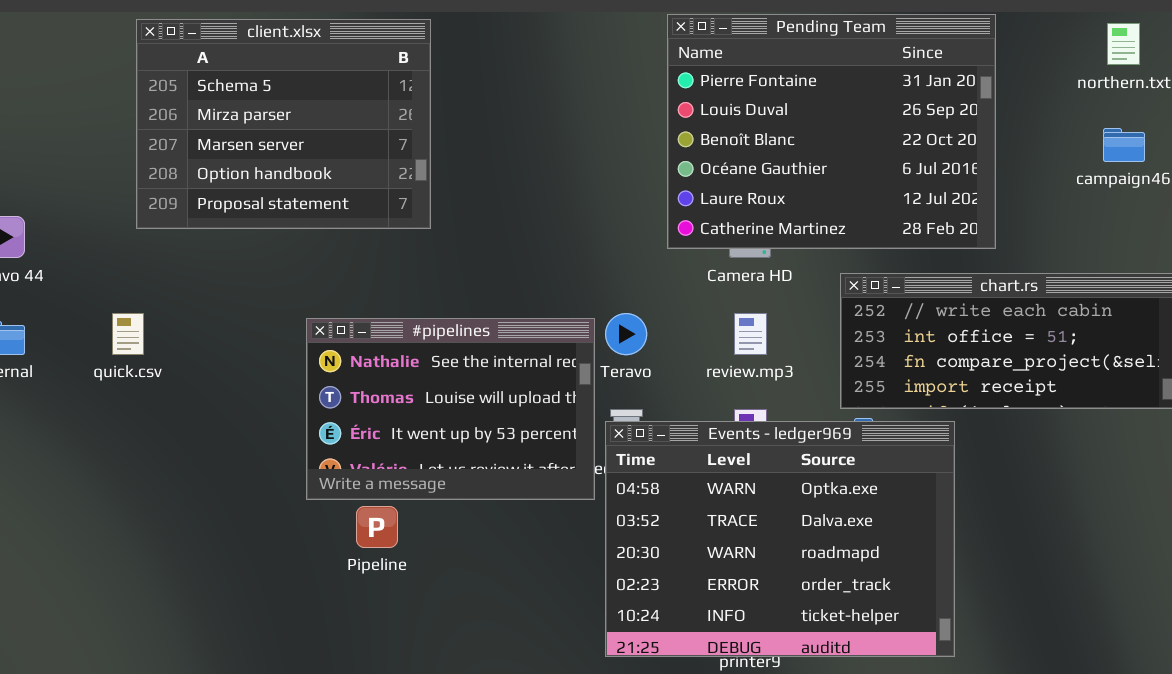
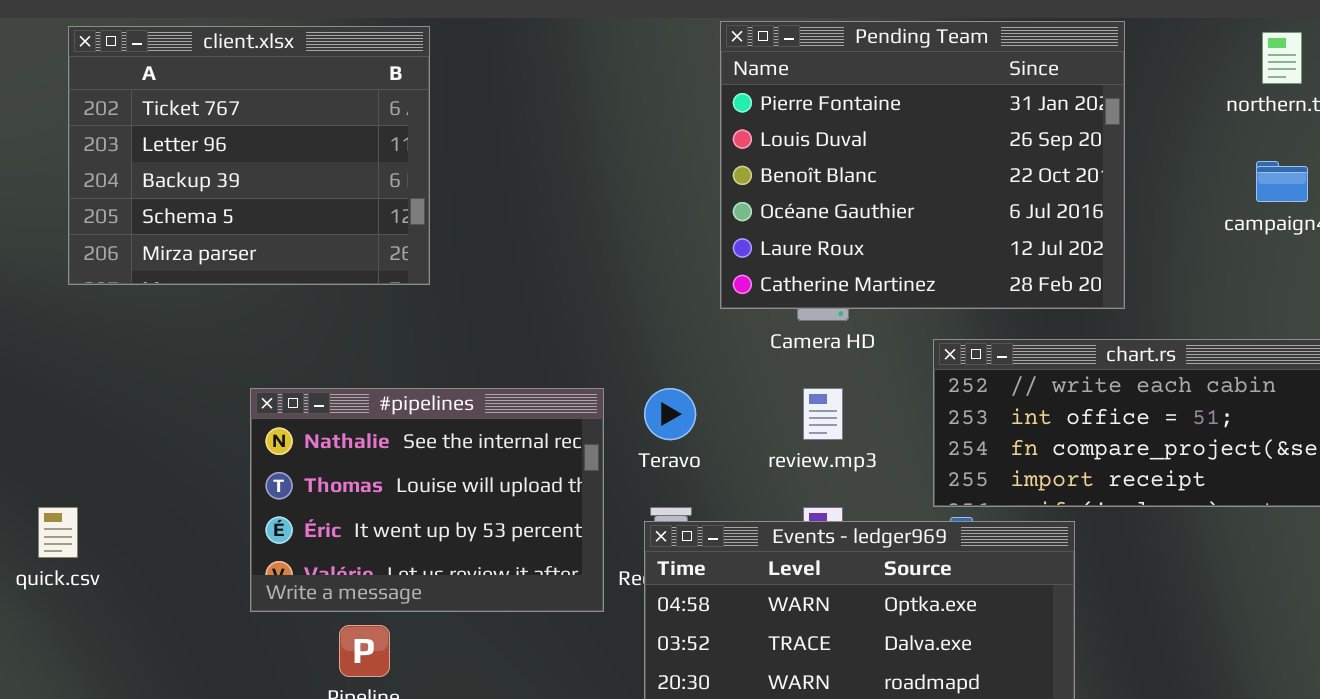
client.xlsx: [136,19,431,229] -> [68,26,430,285], scrolled up 3 rows
quick.csv: [112,313,144,355] -> [38,507,78,558], moved
#pipelines: [306,318,595,500] -> [250,388,604,612], moved

